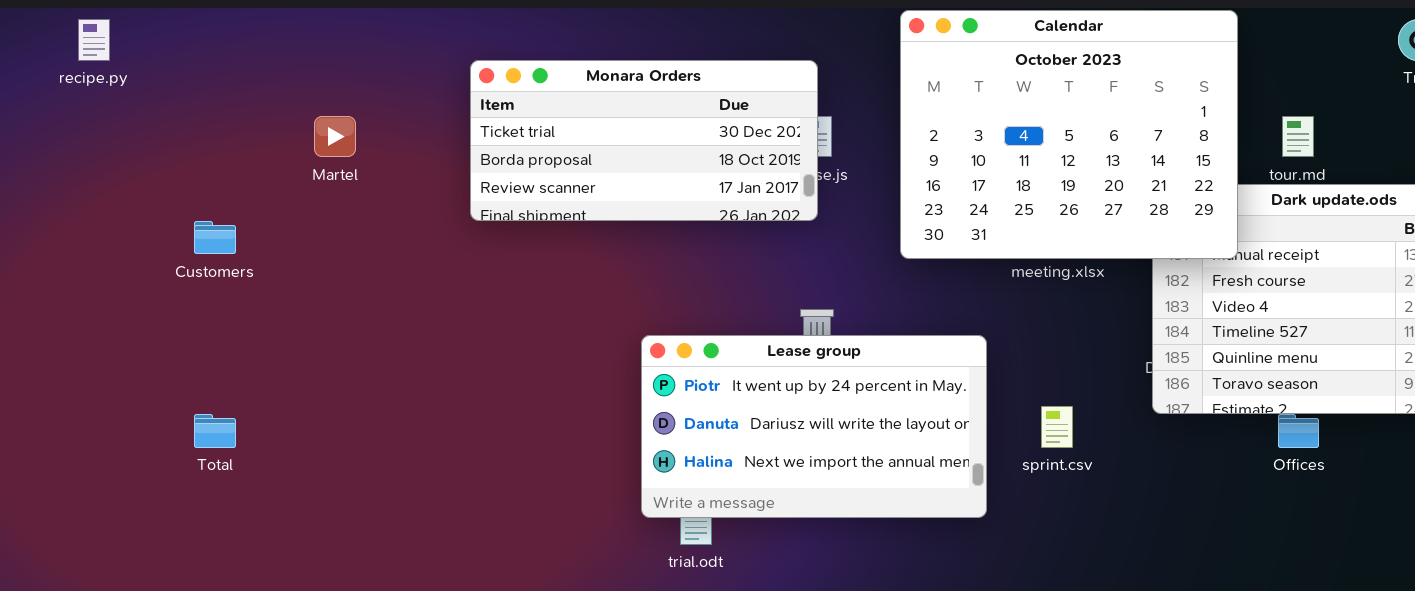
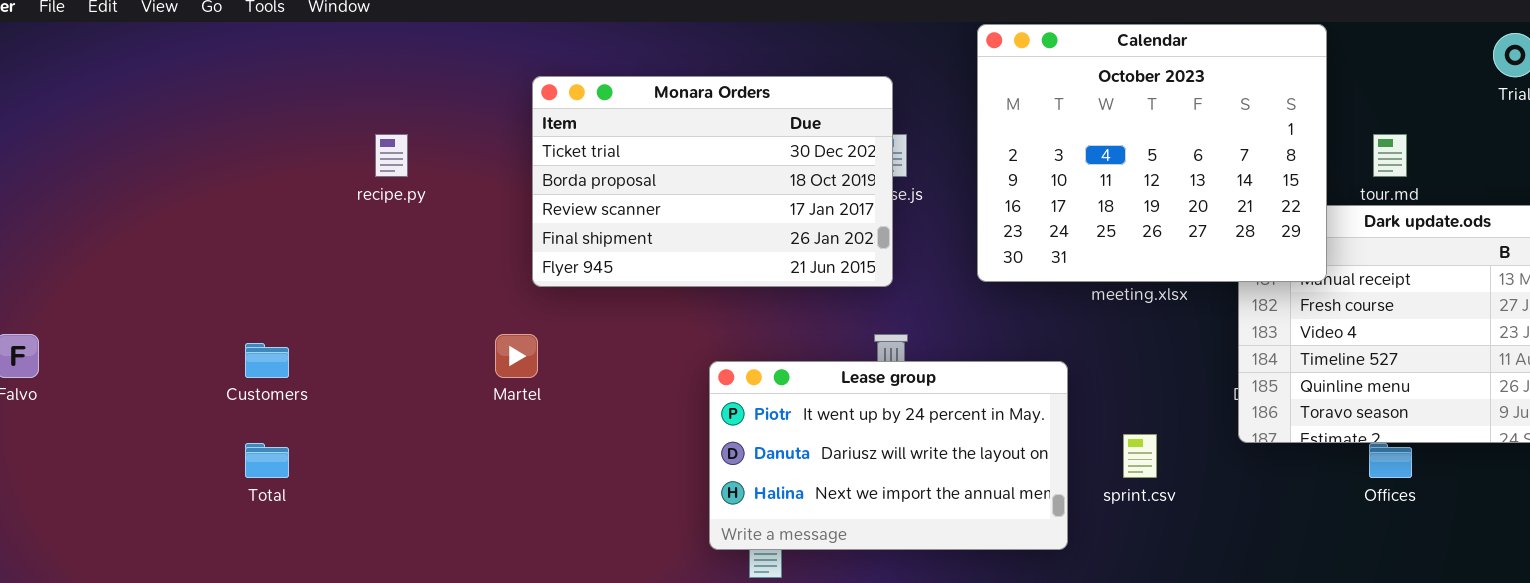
recipe.py: [78,19,110,61] -> [375,134,408,177], moved
Monara Orders: [470,60,818,221] -> [532,76,893,287], resized
Martel: [314,116,356,157] -> [495,334,538,378], moved
Customers: [194,221,236,254] -> [245,343,289,378], moved

